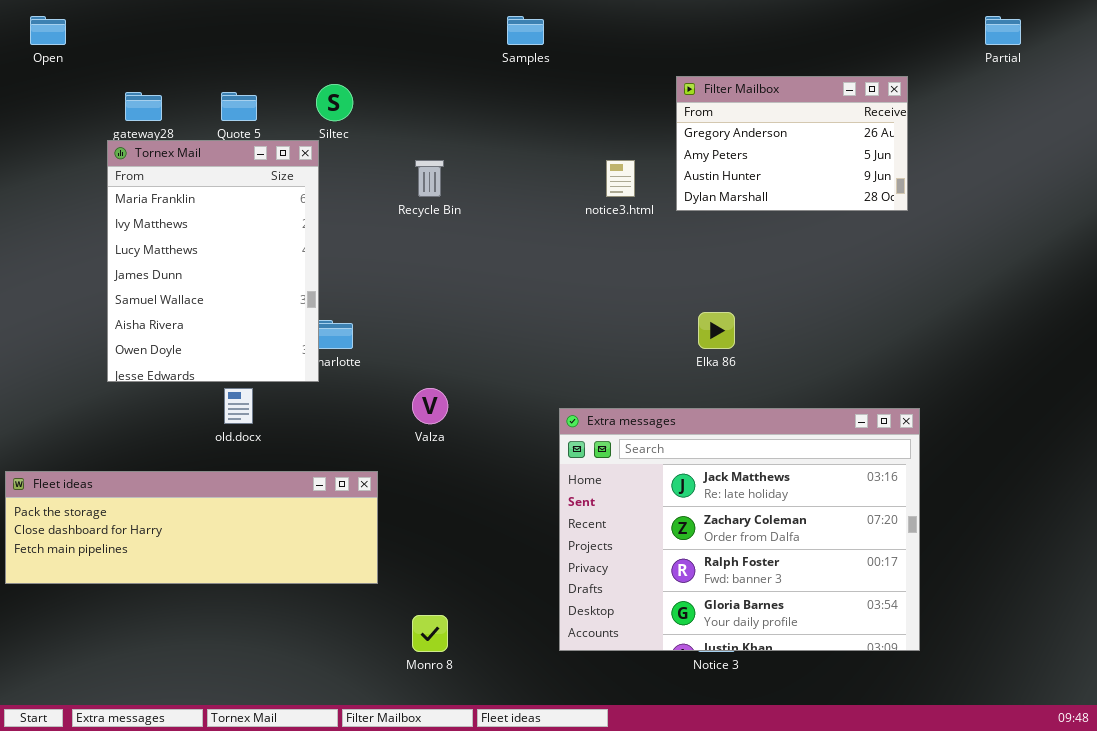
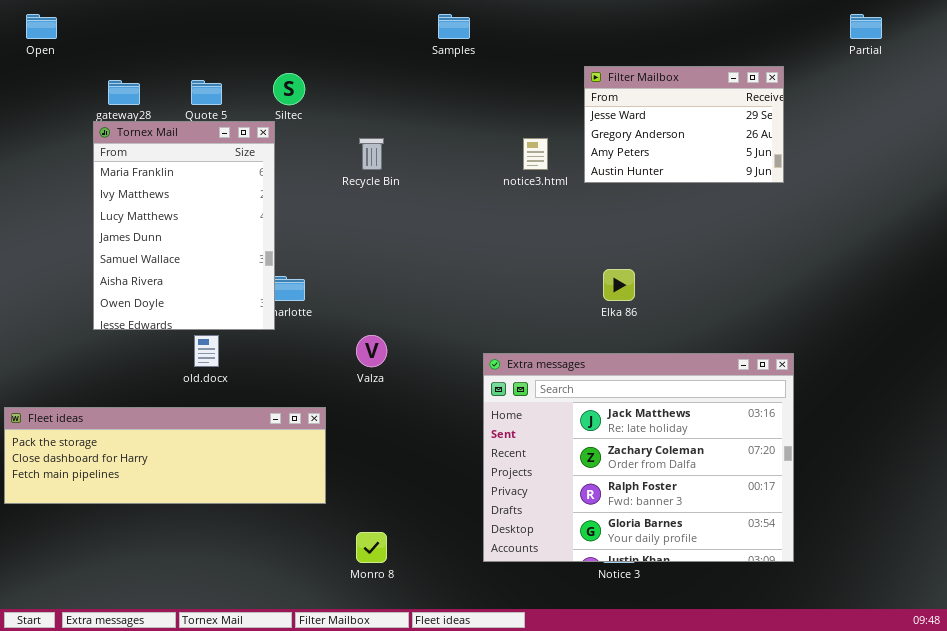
Filter Mailbox: [676,76,908,211] -> [584,66,784,183], scrolled up 1 row

